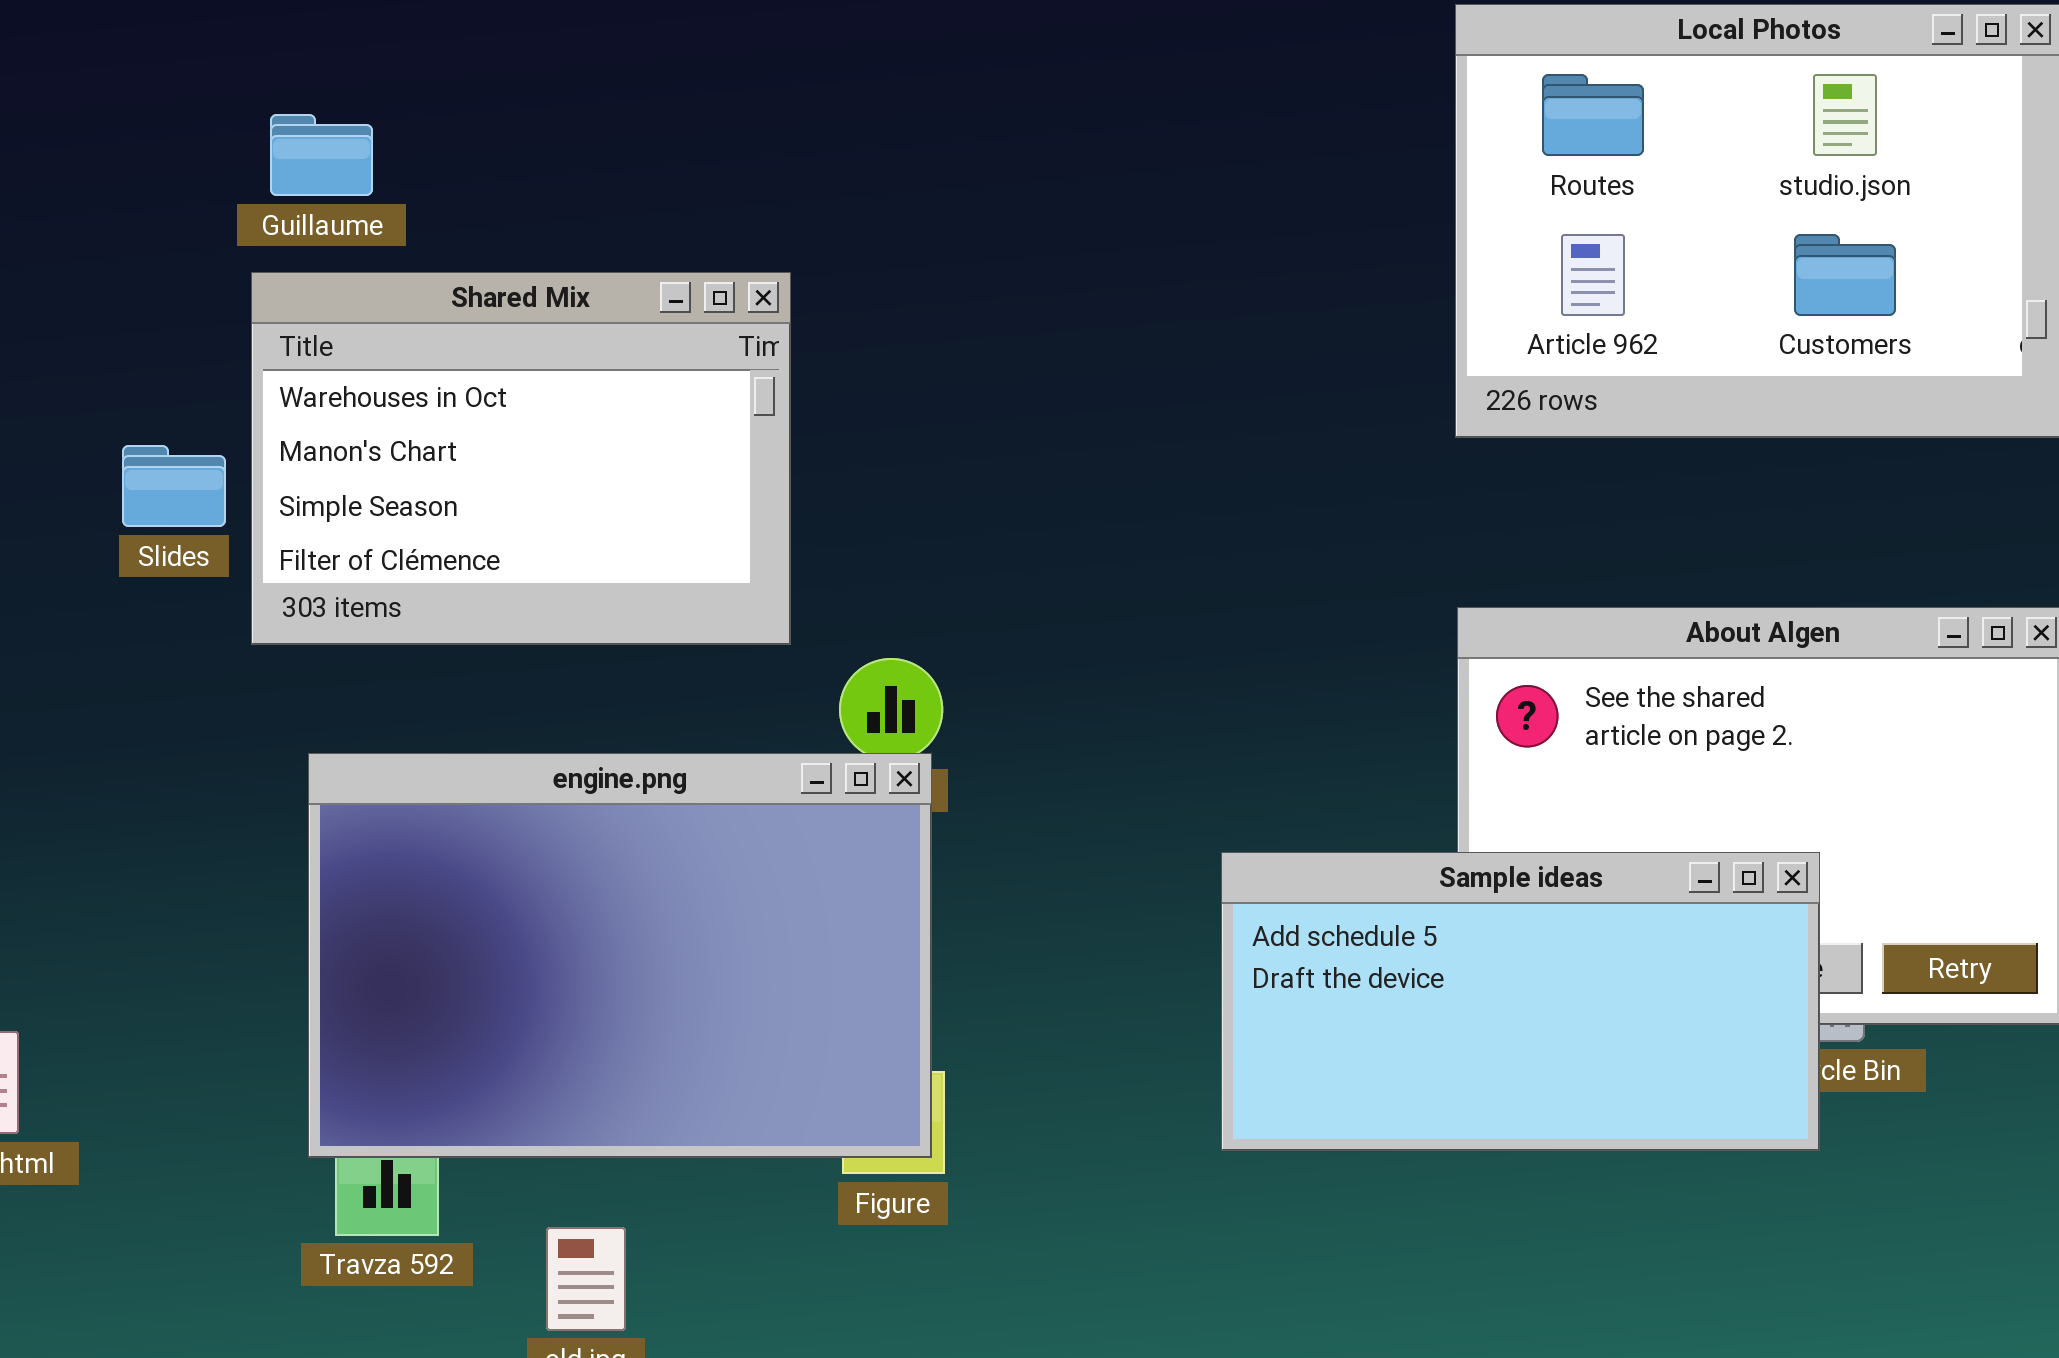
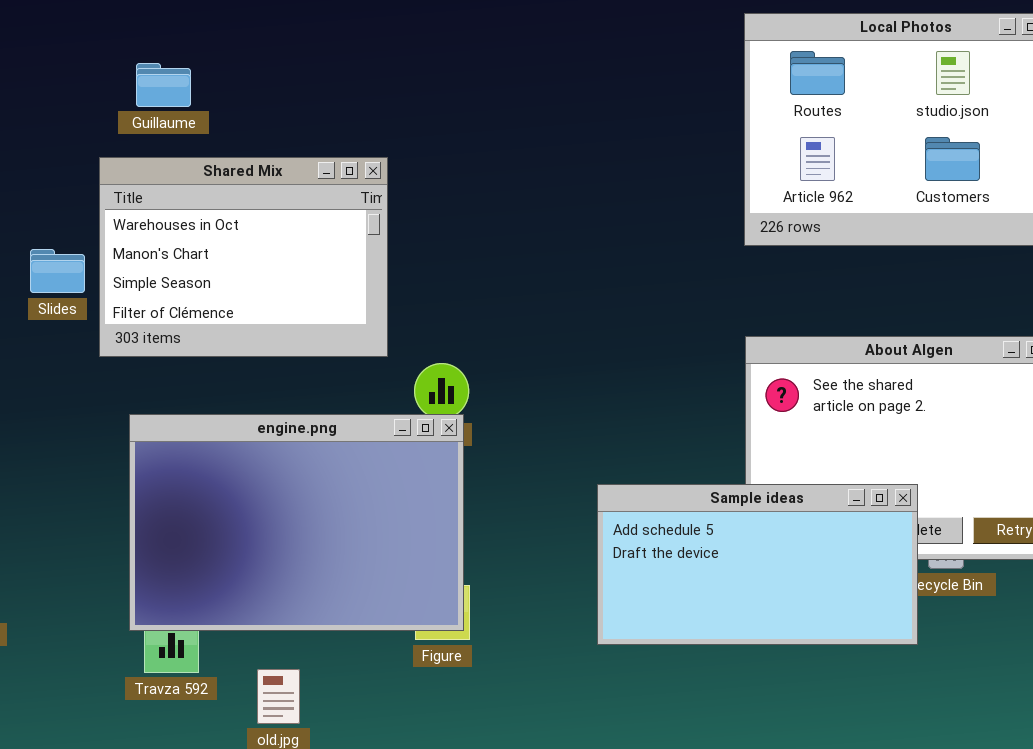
Guillaume: [270,114,373,196] -> [136,63,191,107], moved
Sample ideas: [1221,852,1820,1151] -> [597,484,918,645], moved

